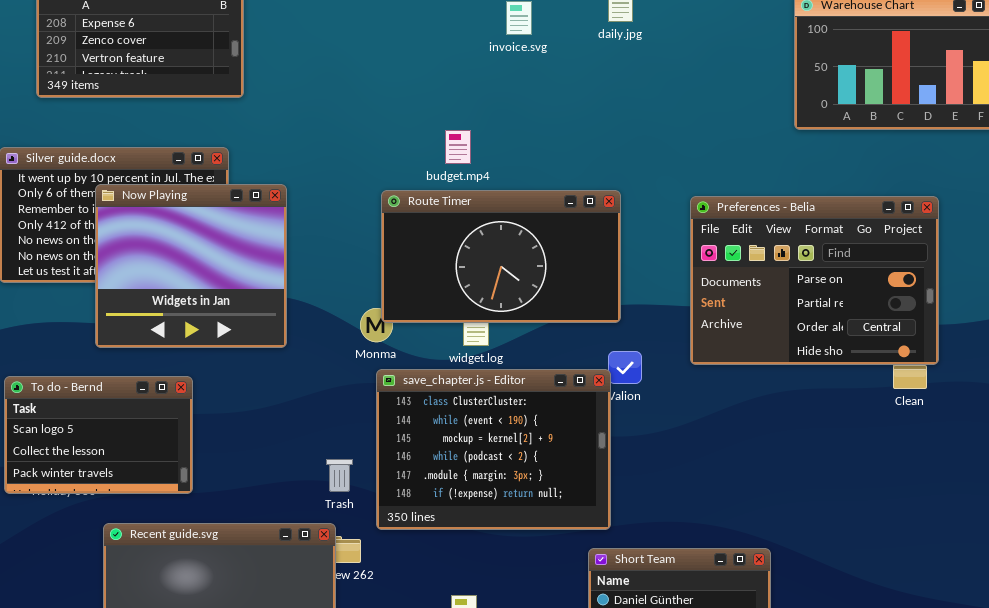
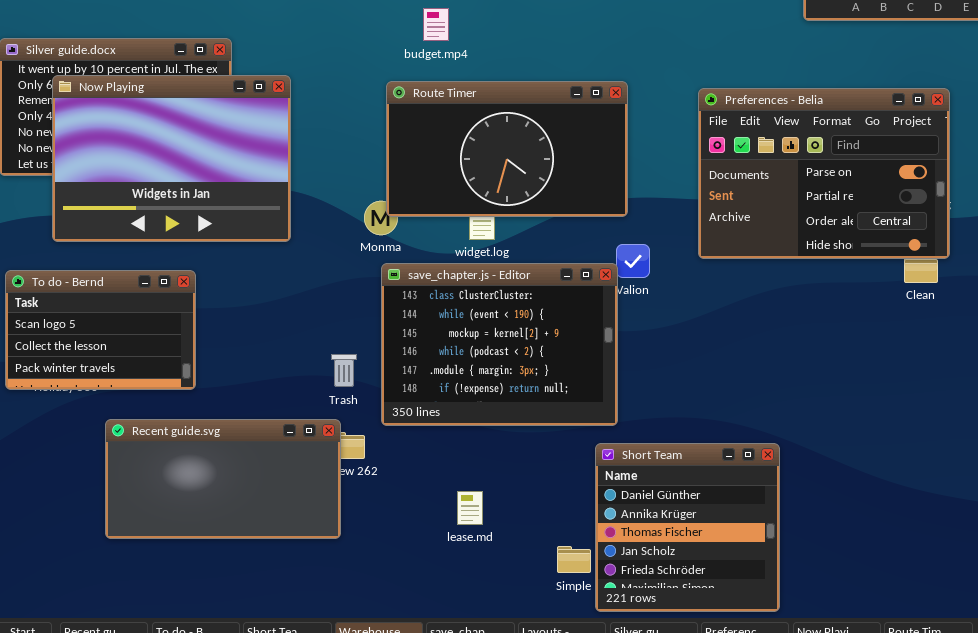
budget.mp4: [445,130,471,164] -> [423,8,449,41], moved
Now Playing: [95,184,287,348] -> [52,75,291,242], resized

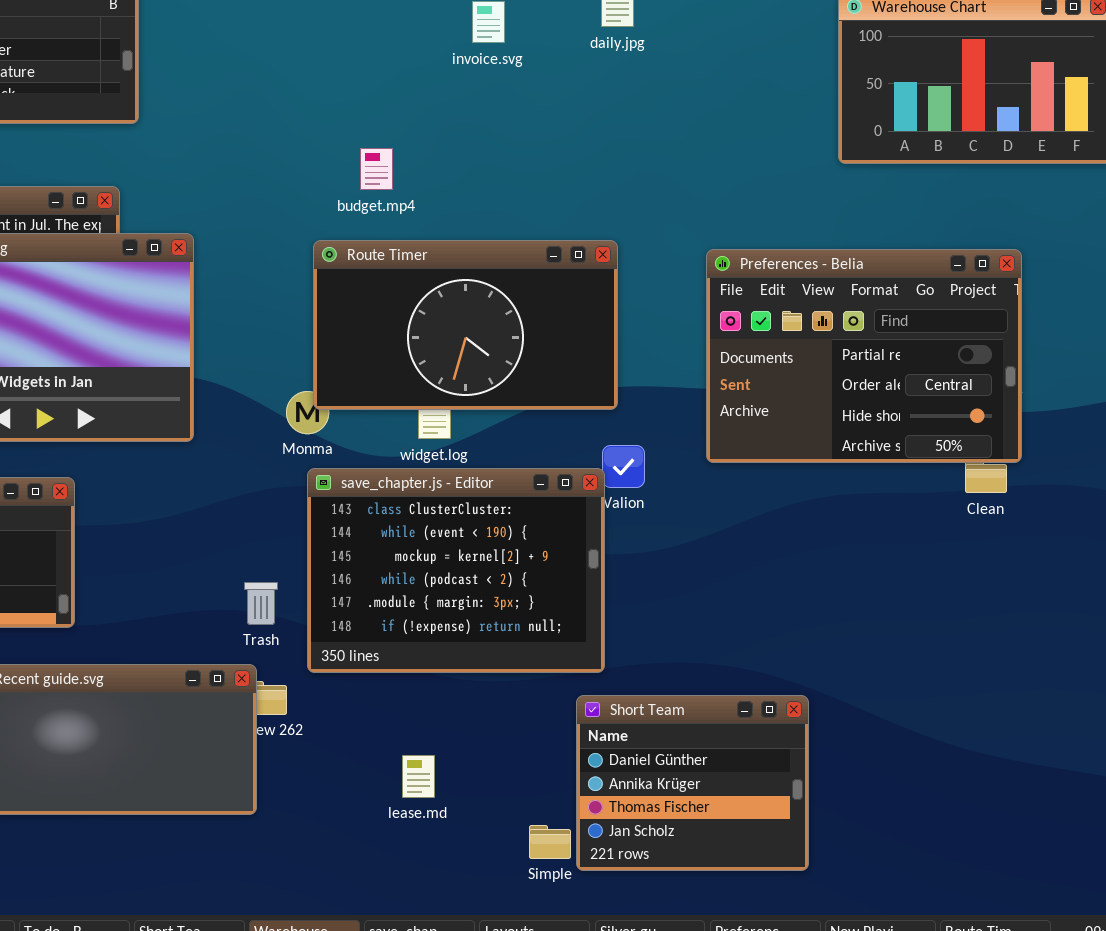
Preferences - Belia: [698,88,950,259] -> [706,249,1022,463], scrolled down 1 row
Short Team: [595,443,780,612] -> [576,695,809,871], resized

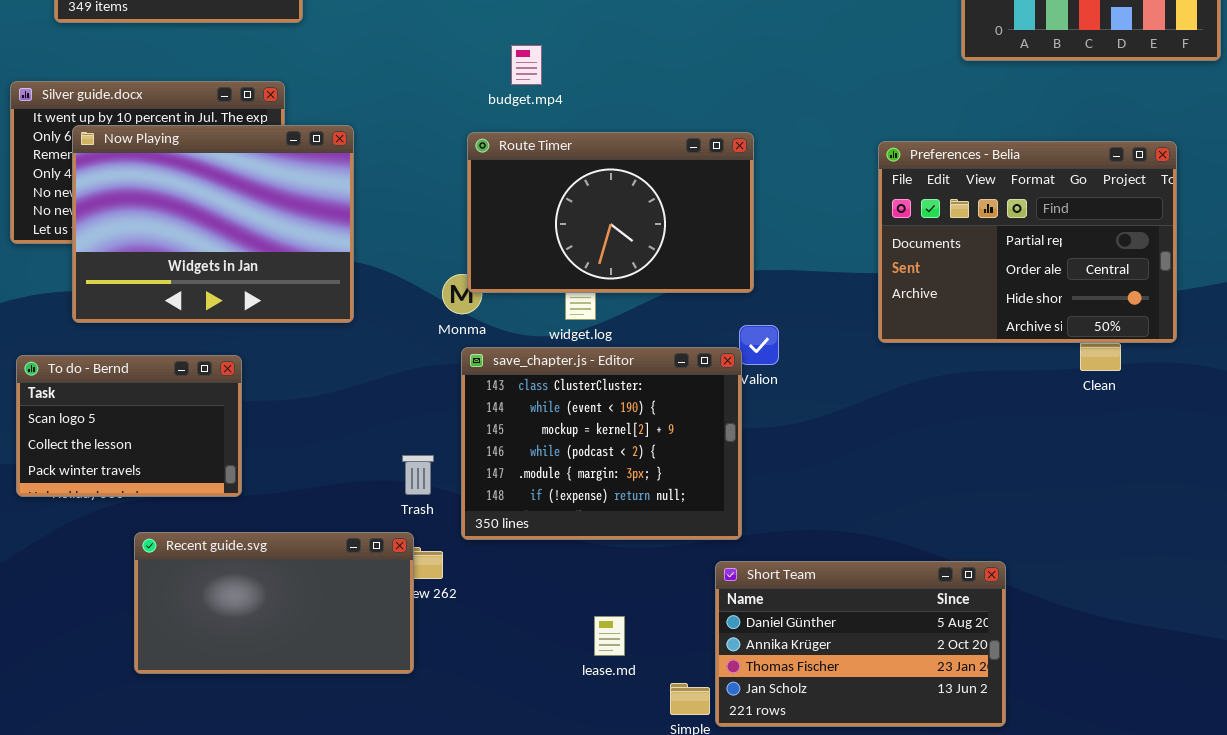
Preferences - Belia: [706,249,1022,463] -> [878,141,1177,343], moved
Short Team: [576,695,809,871] -> [715,561,1006,727], resized
lease.md: [402,755,435,798] -> [594,616,625,656], moved

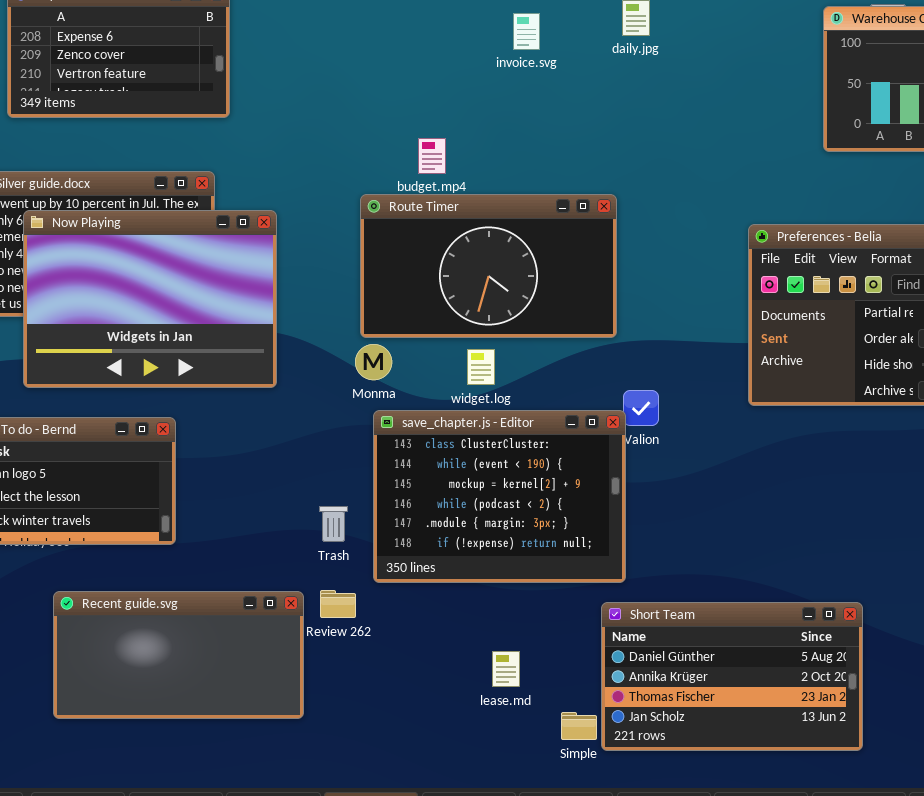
Route Timer: [467,132,754,293] -> [360,194,617,338], moved
Recent guide.svg: [134,532,414,674] -> [53,591,304,719], moved

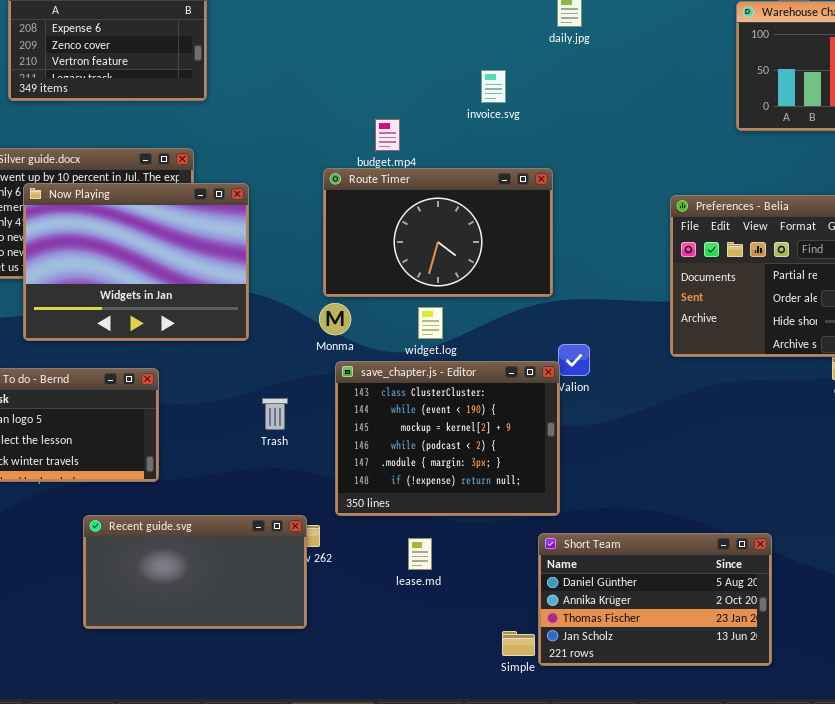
invoice.svg: [513,13,540,50] -> [481,70,506,103], moved
Trash: [319,506,348,542] -> [262,398,288,430], moved
Recent guide.svg: [53,591,304,719] -> [83,515,307,629], moved
lease.md: [492,651,520,687] -> [408,538,432,570], moved

